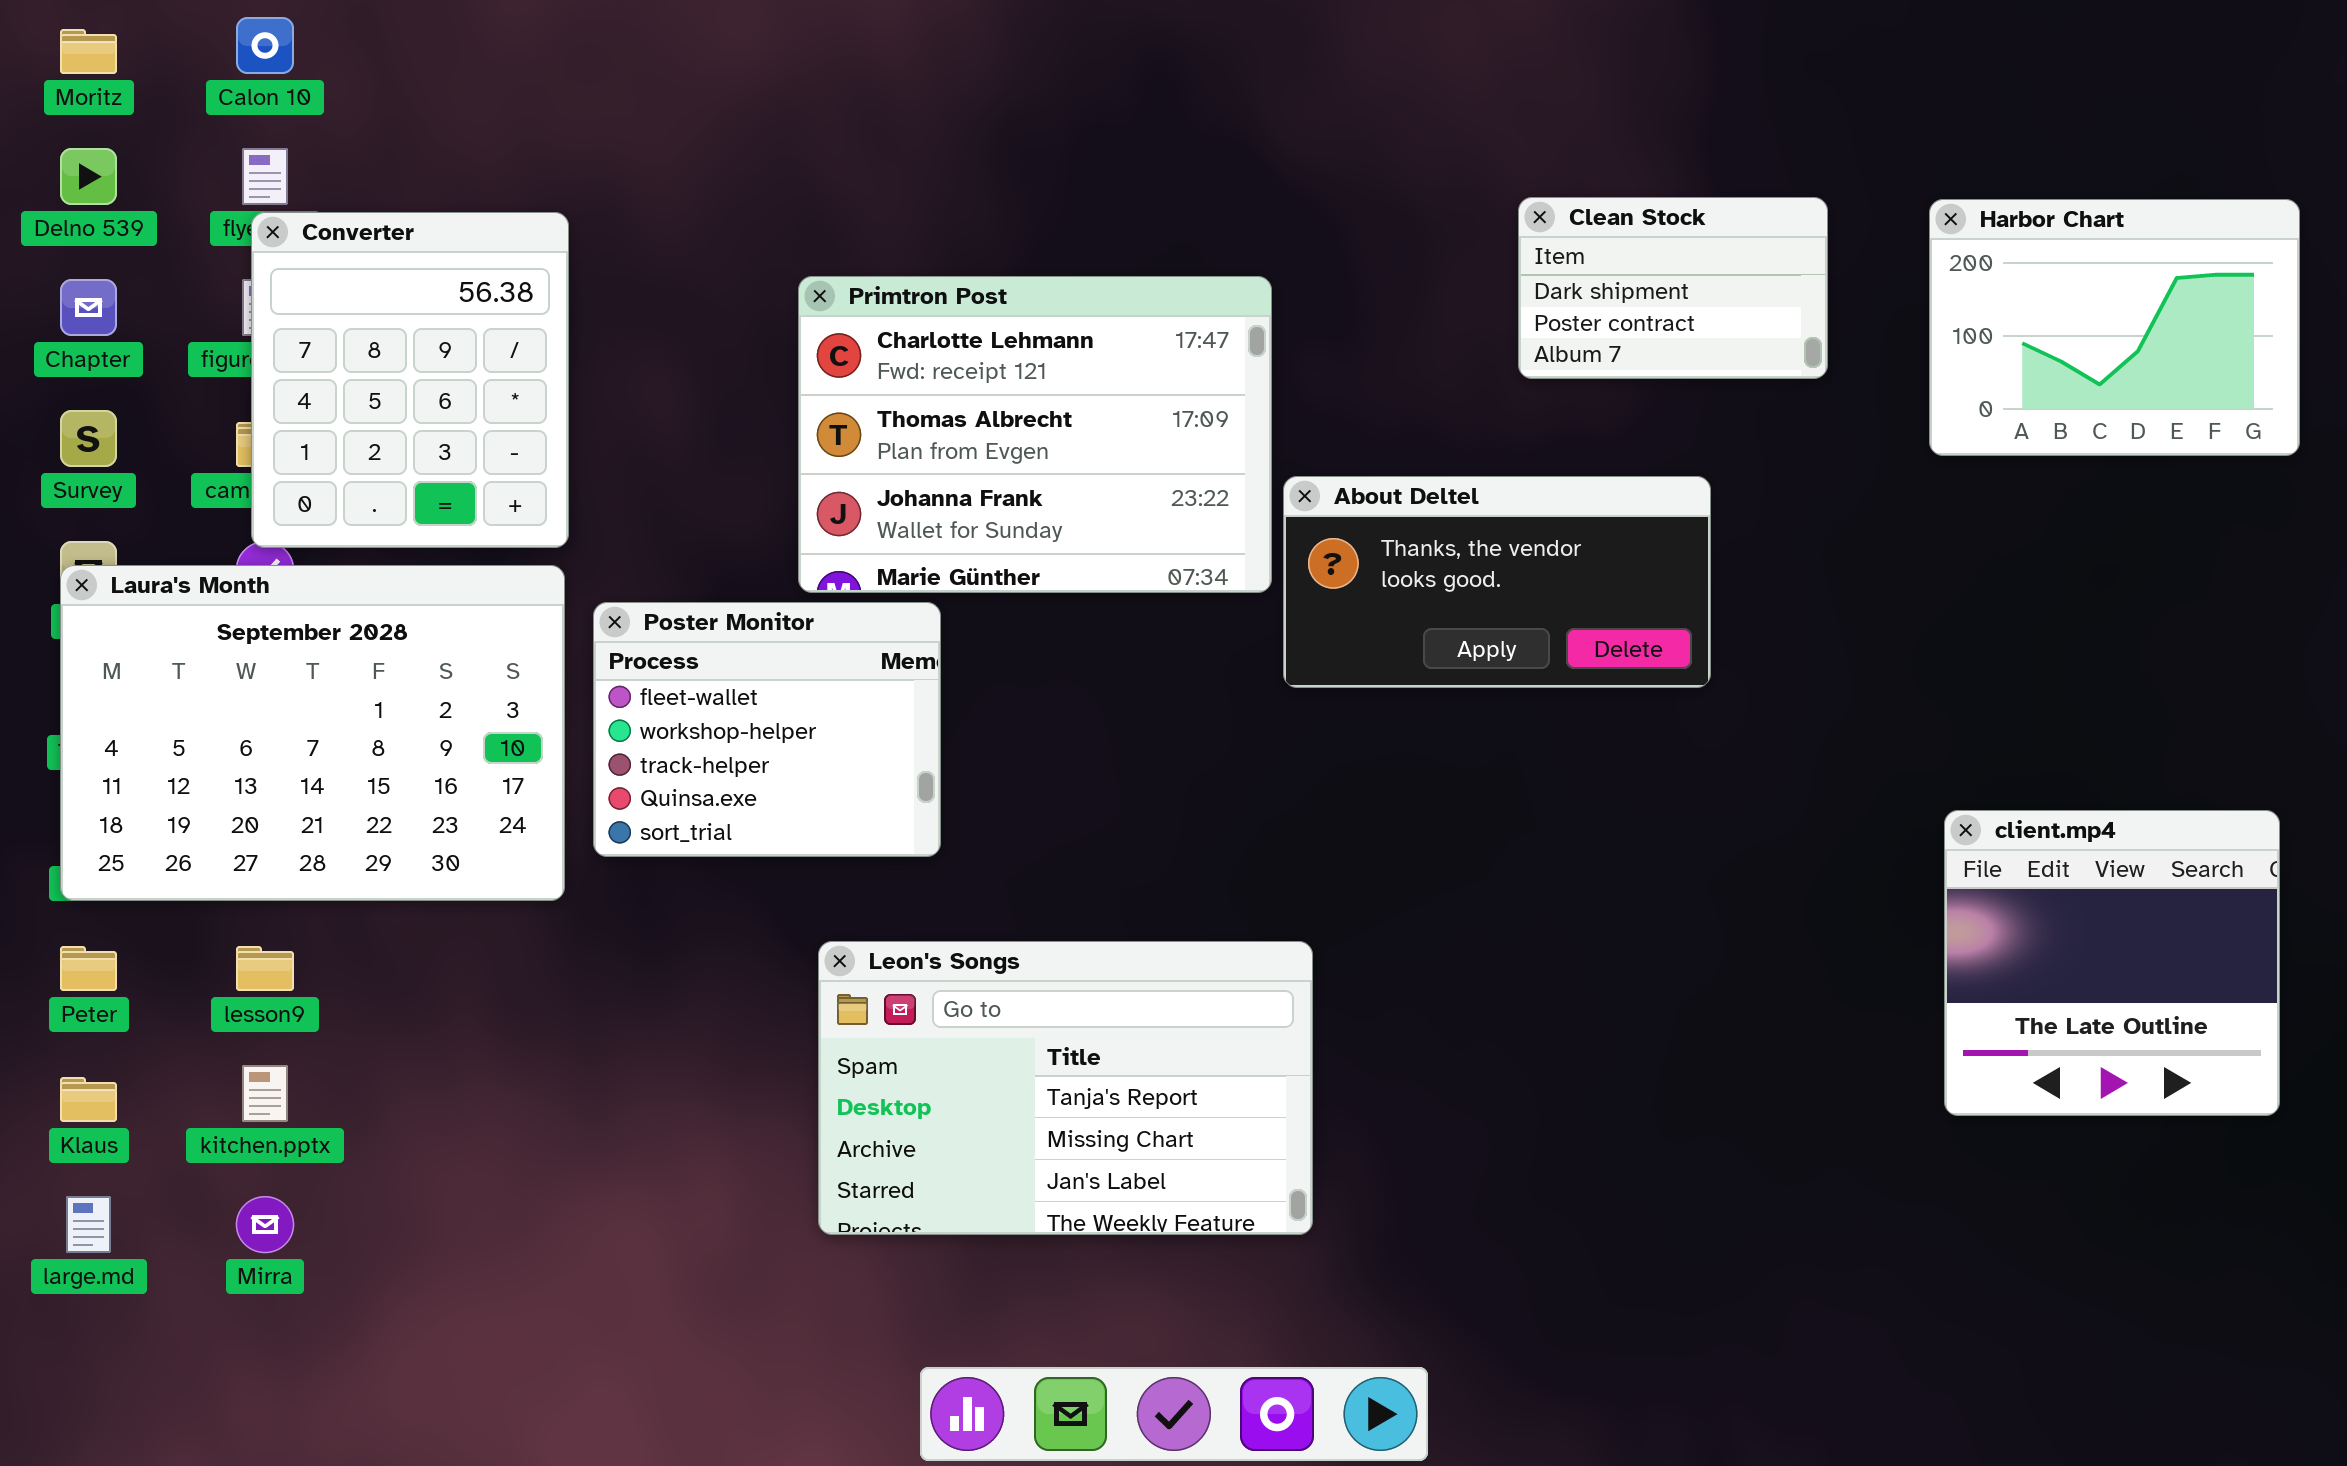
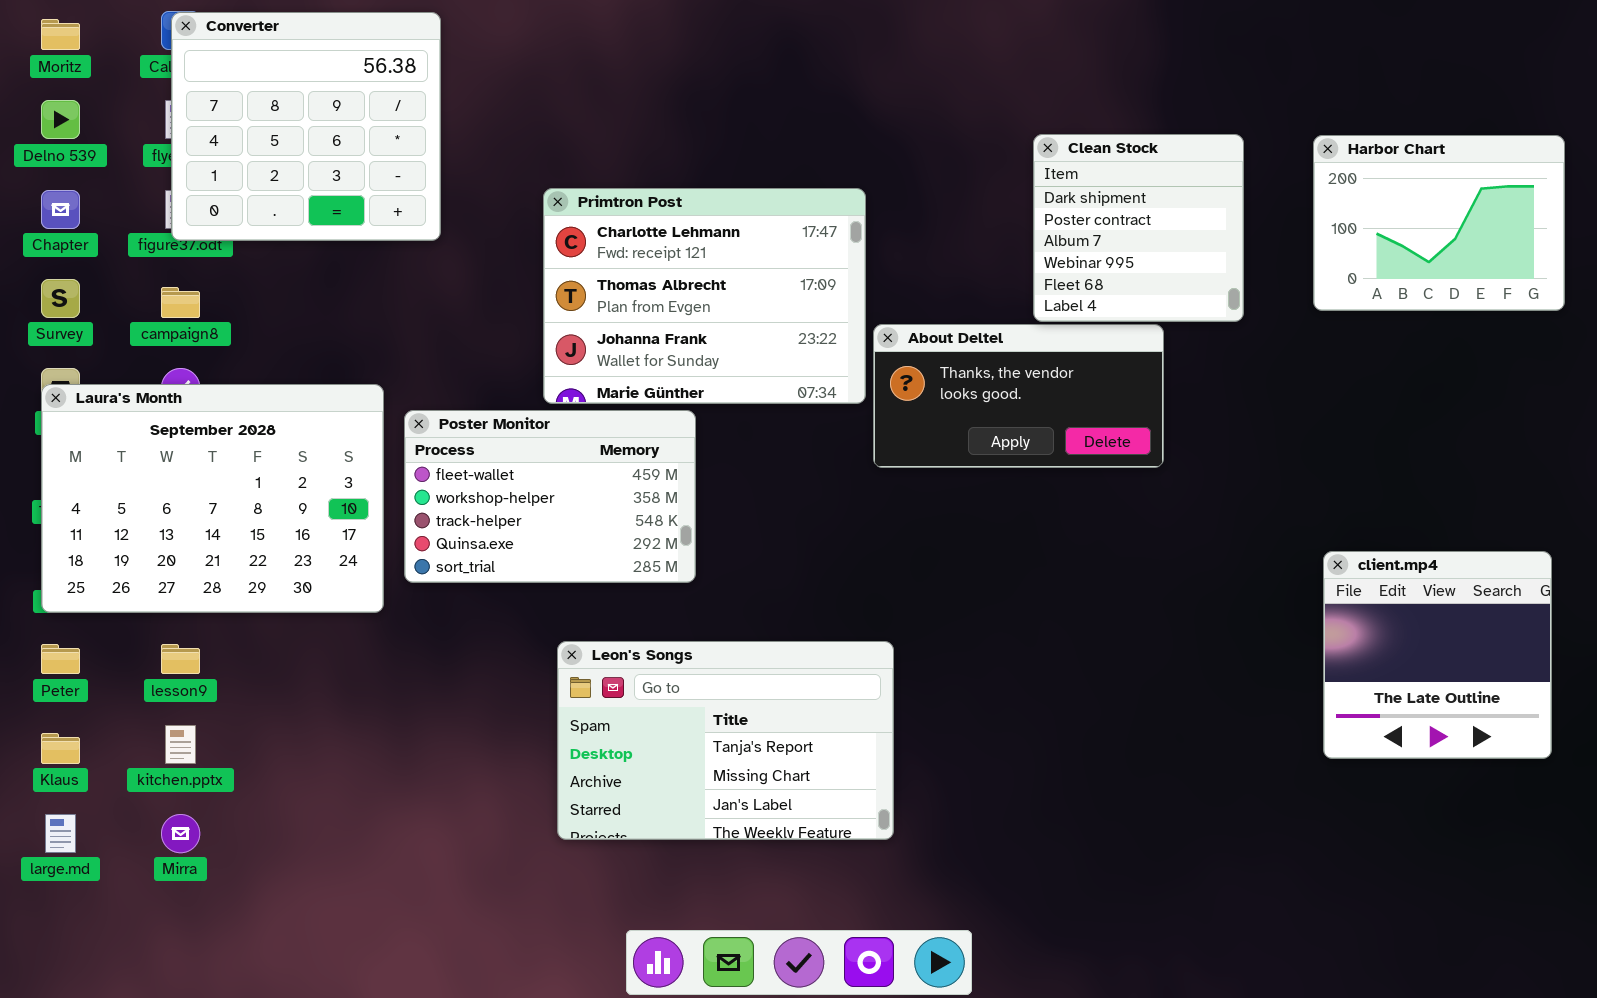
Clean Stock: [1518,197,1828,379] -> [1033,134,1244,322], resized
Converter: [251,212,569,548] -> [171,12,441,241], moved, resized
Poster Monitor: [593,602,941,857] -> [404,410,696,583], resized

